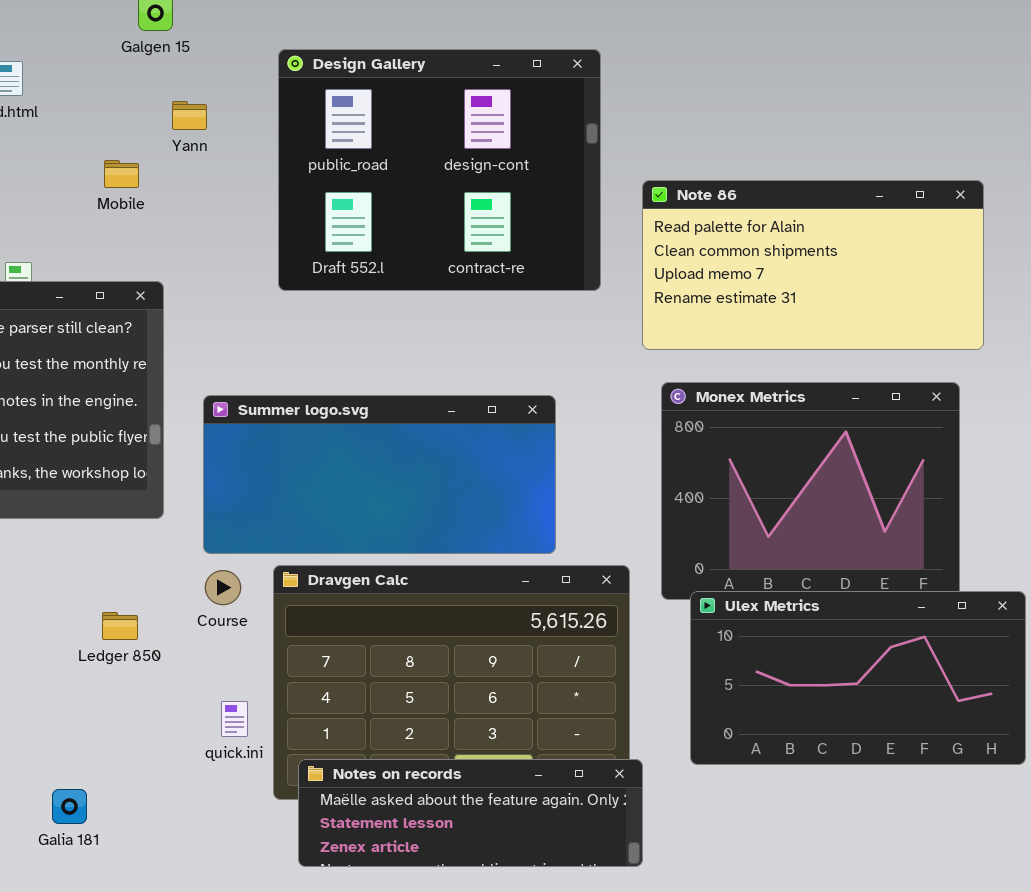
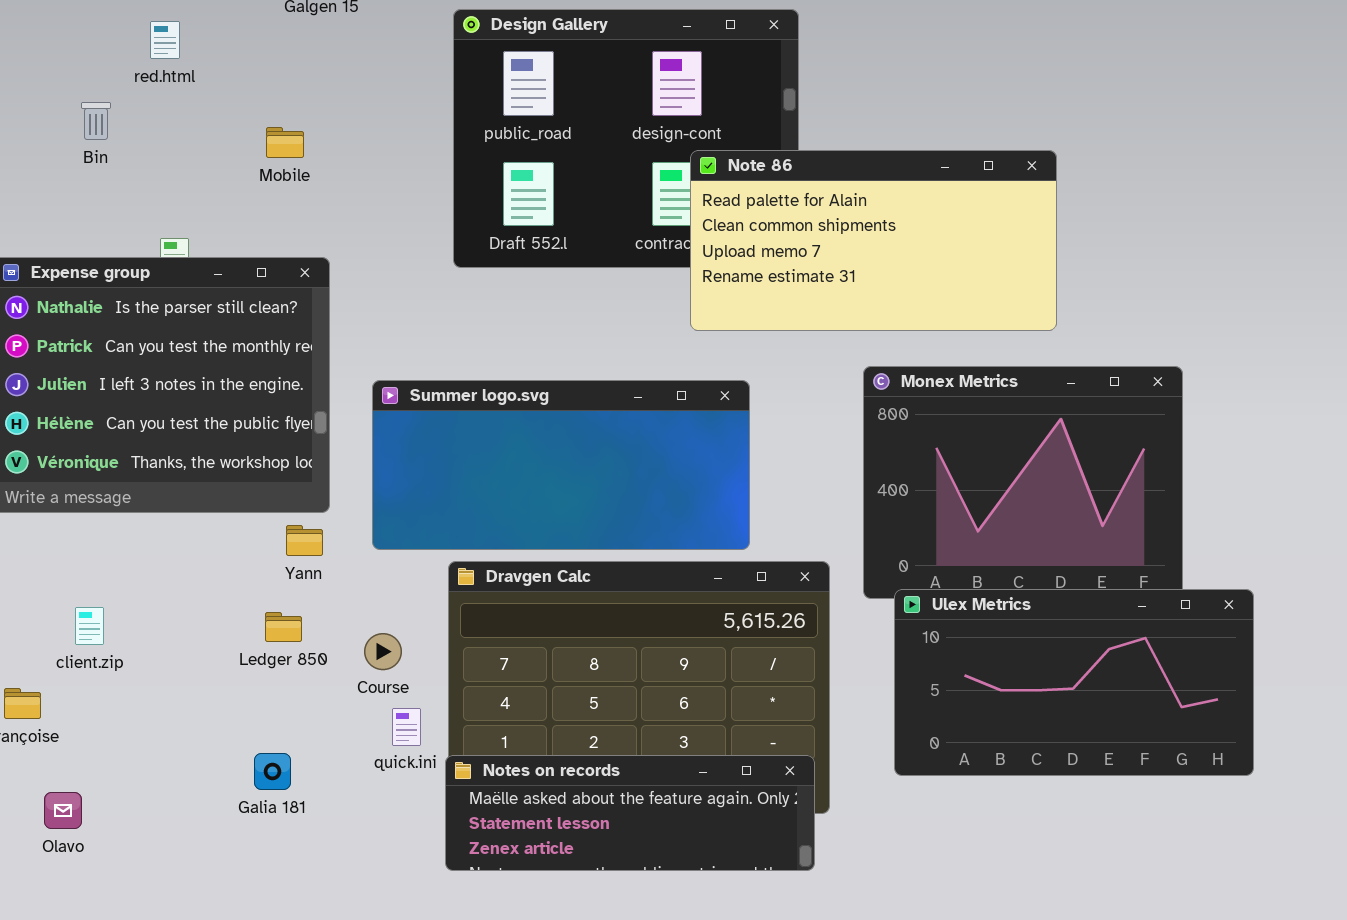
Yann: [172,101,207,130] -> [286,525,323,556], moved
Note 86: [642,180,984,350] -> [690,150,1057,331], moved
Course: [205,570,241,605] -> [364,633,402,670], moved
Notes on records: [298,759,643,867] -> [445,755,815,871], moved
Galia 181: [52,789,87,824] -> [254,753,291,790], moved

